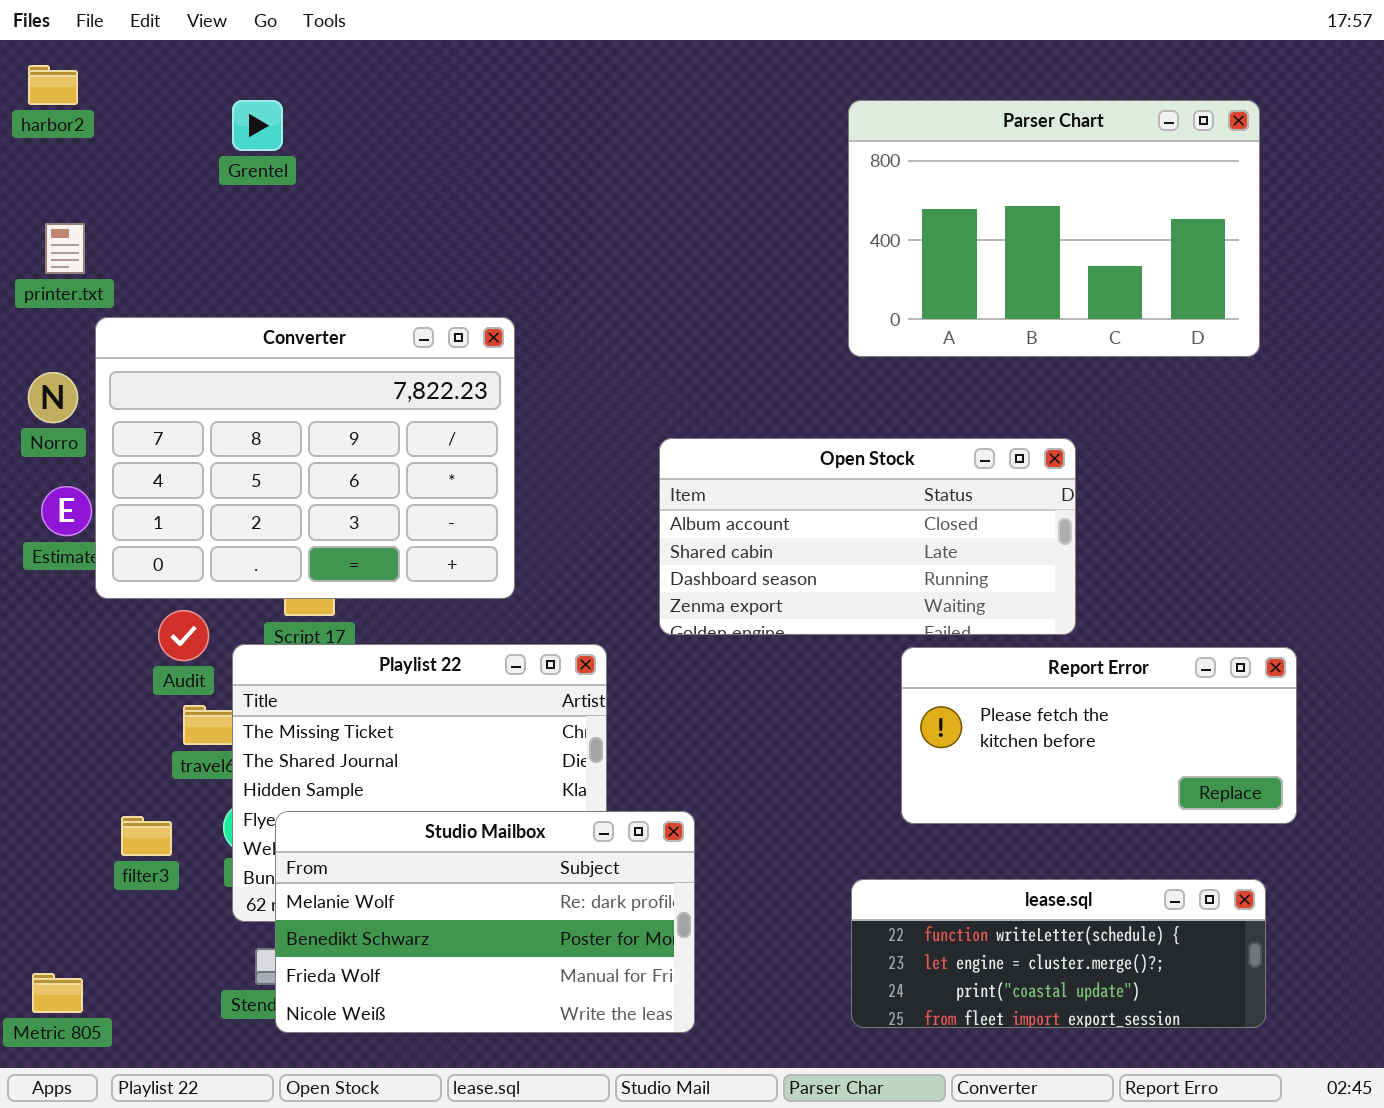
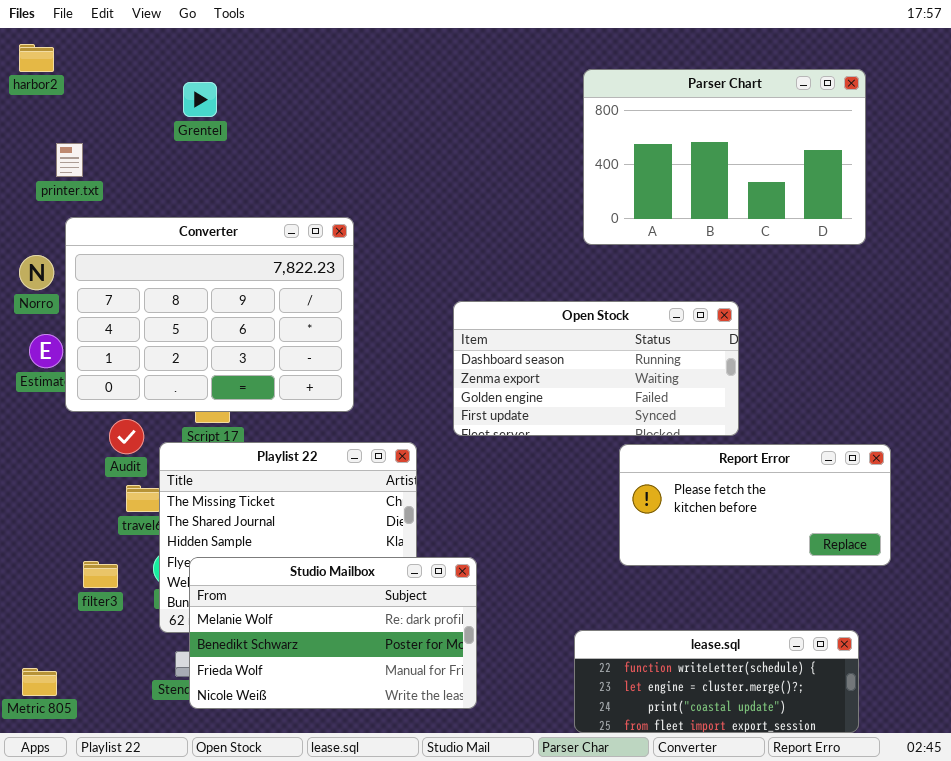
Grentel: [232,100,283,151] -> [183,82,217,117], moved
printer.txt: [45,223,85,274] -> [56,143,83,177], moved
Open Stock: [659,438,1076,635] -> [453,301,739,436], scrolled down 2 rows
lease.sql: [851,879,1266,1028] -> [574,630,859,733], moved

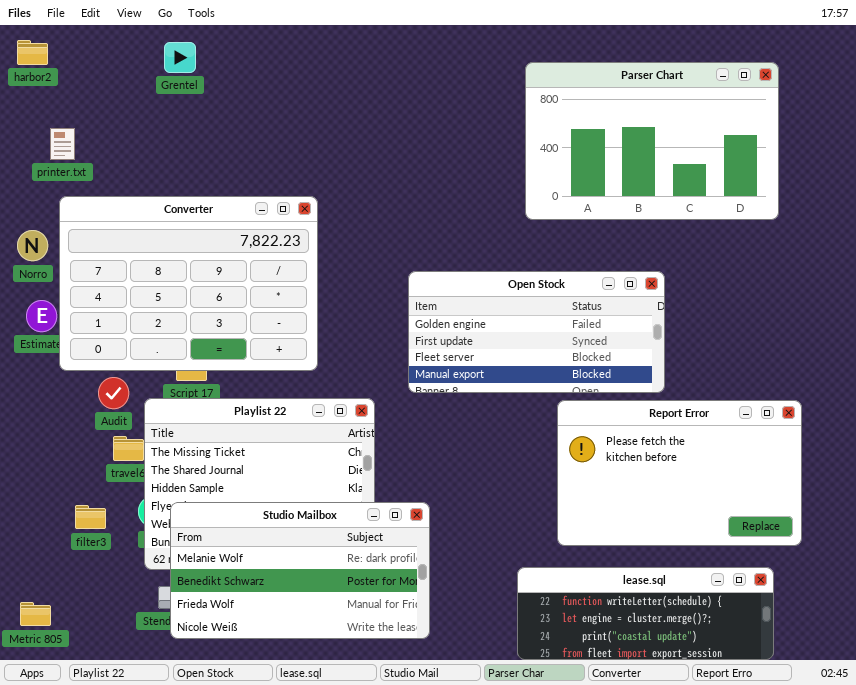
Grentel: [183,82,217,117] -> [164,42,196,73], moved
Open Stock: [453,301,739,436] -> [408,271,665,393], scrolled down 2 rows
Report Error: [619,444,891,566] -> [557,400,802,546], resized

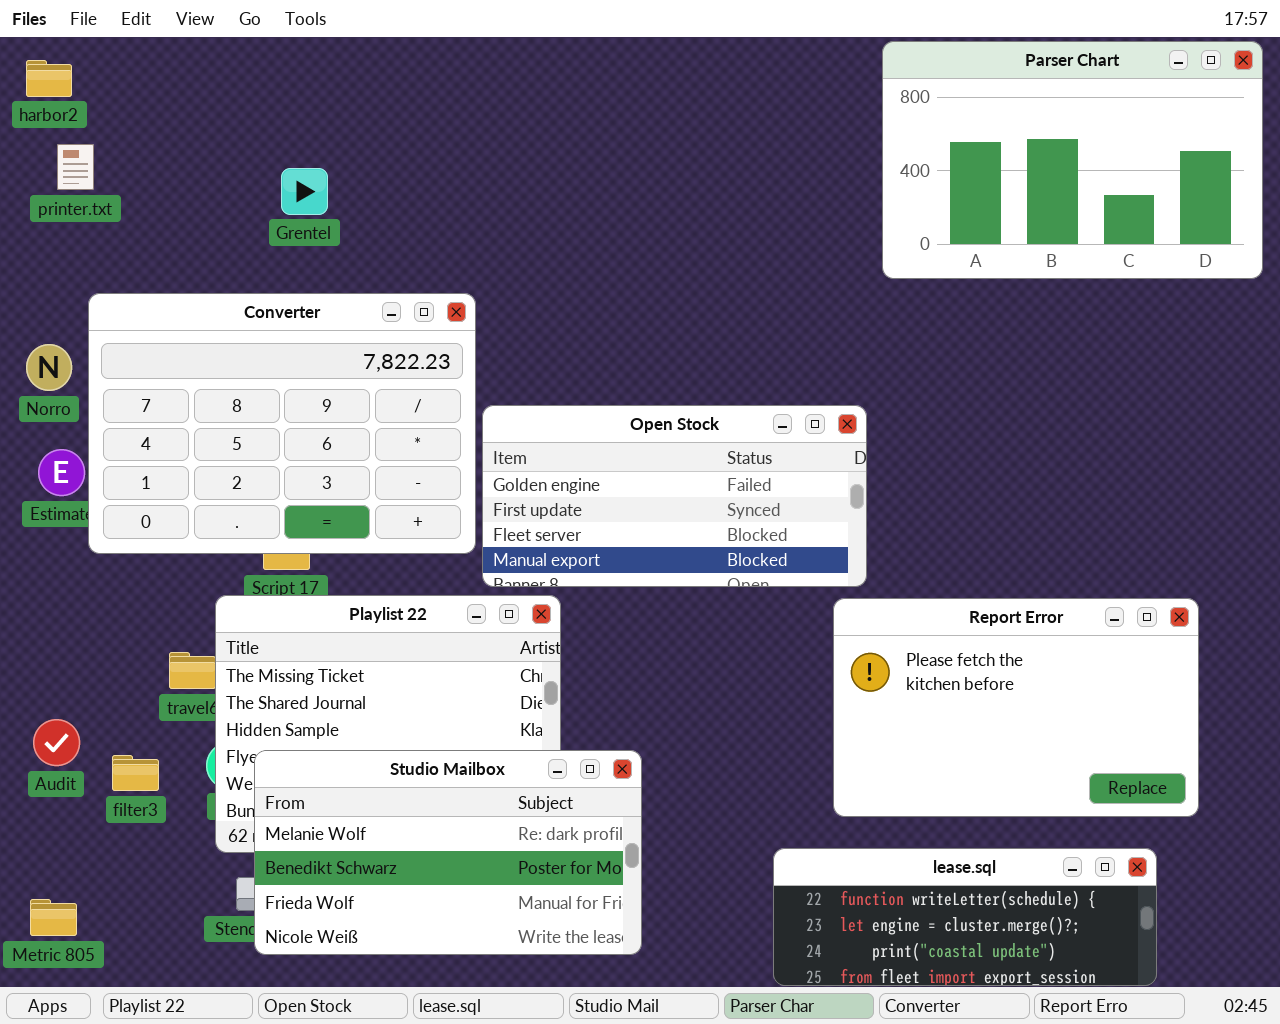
Grentel: [164,42,196,73] -> [281,168,328,215], moved
Parser Chart: [525,62,779,220] -> [882,41,1263,279], moved
printer.txt: [50,128,75,160] -> [57,144,94,190], moved
Open Stock: [408,271,665,393] -> [482,405,867,587], moved
Audit: [98,377,129,409] -> [33,719,80,766], moved

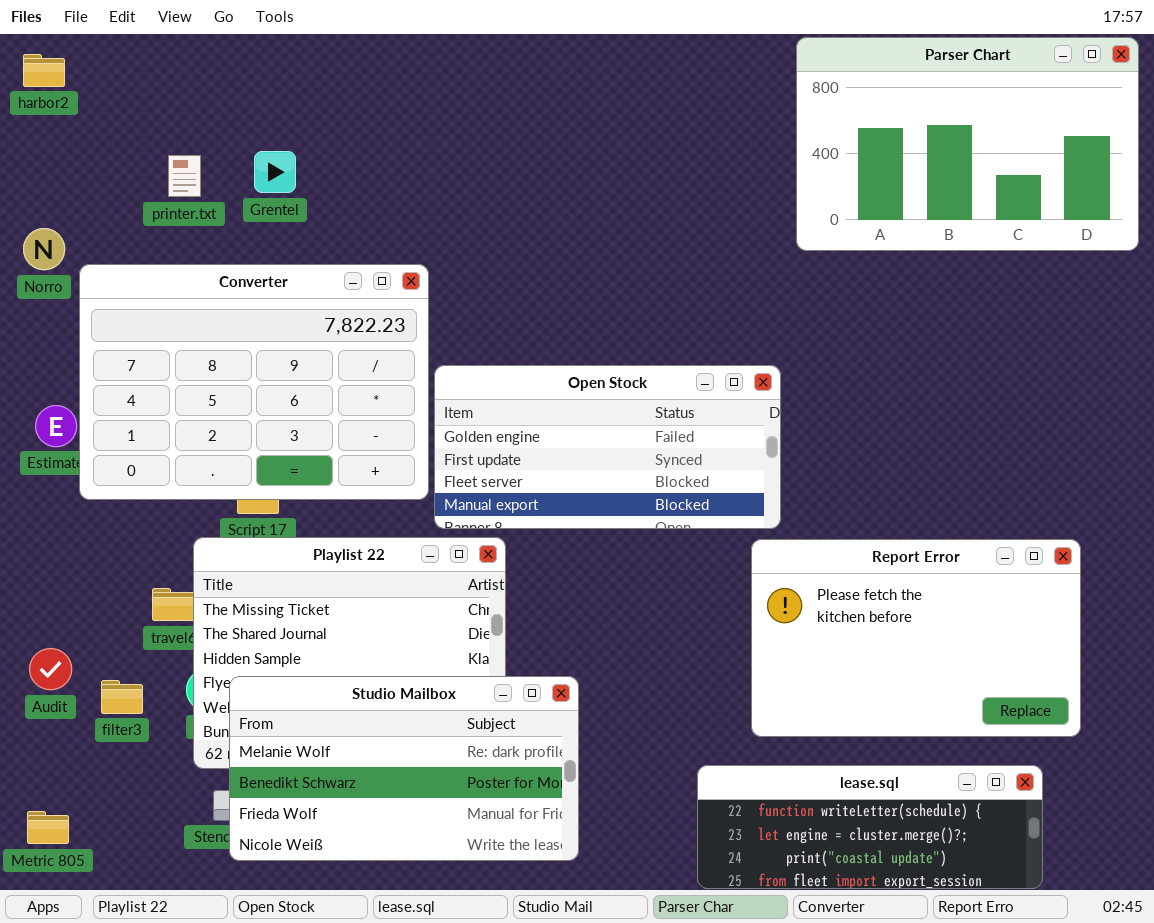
printer.txt: [57,144,94,190] -> [168,155,201,197], moved
Norro: [26,344,72,391] -> [23,228,65,270], moved

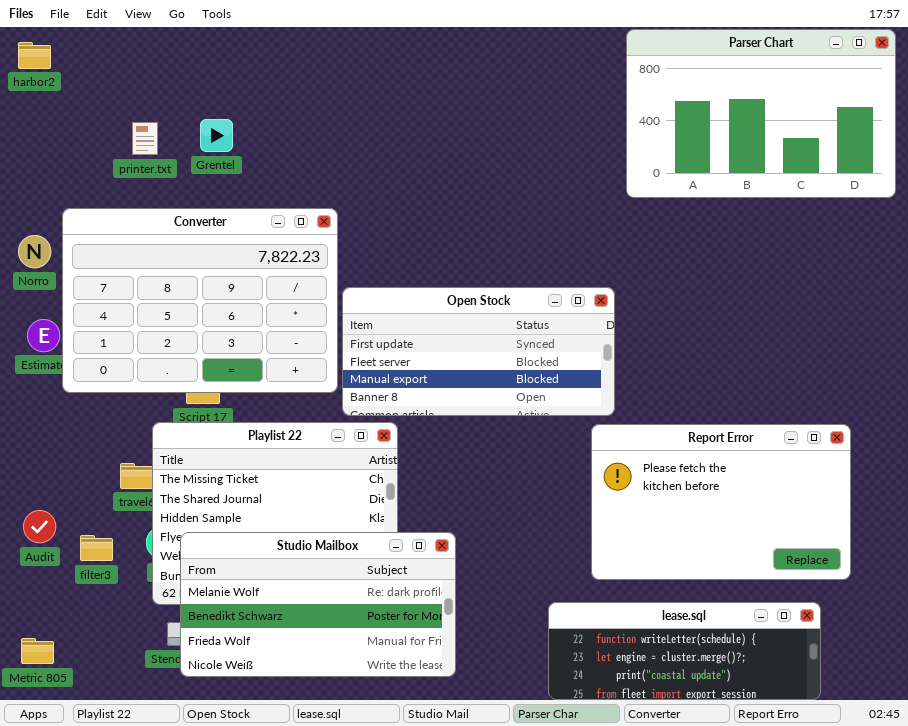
Norro: [23,228,65,270] -> [18,235,51,268], moved
Open Stock: [434,365,781,529] -> [342,287,615,416], scrolled down 1 row

